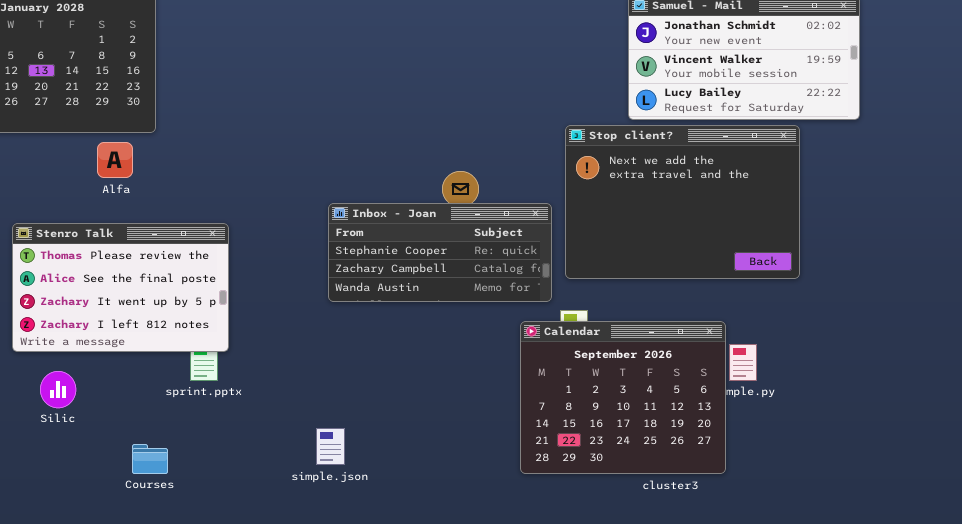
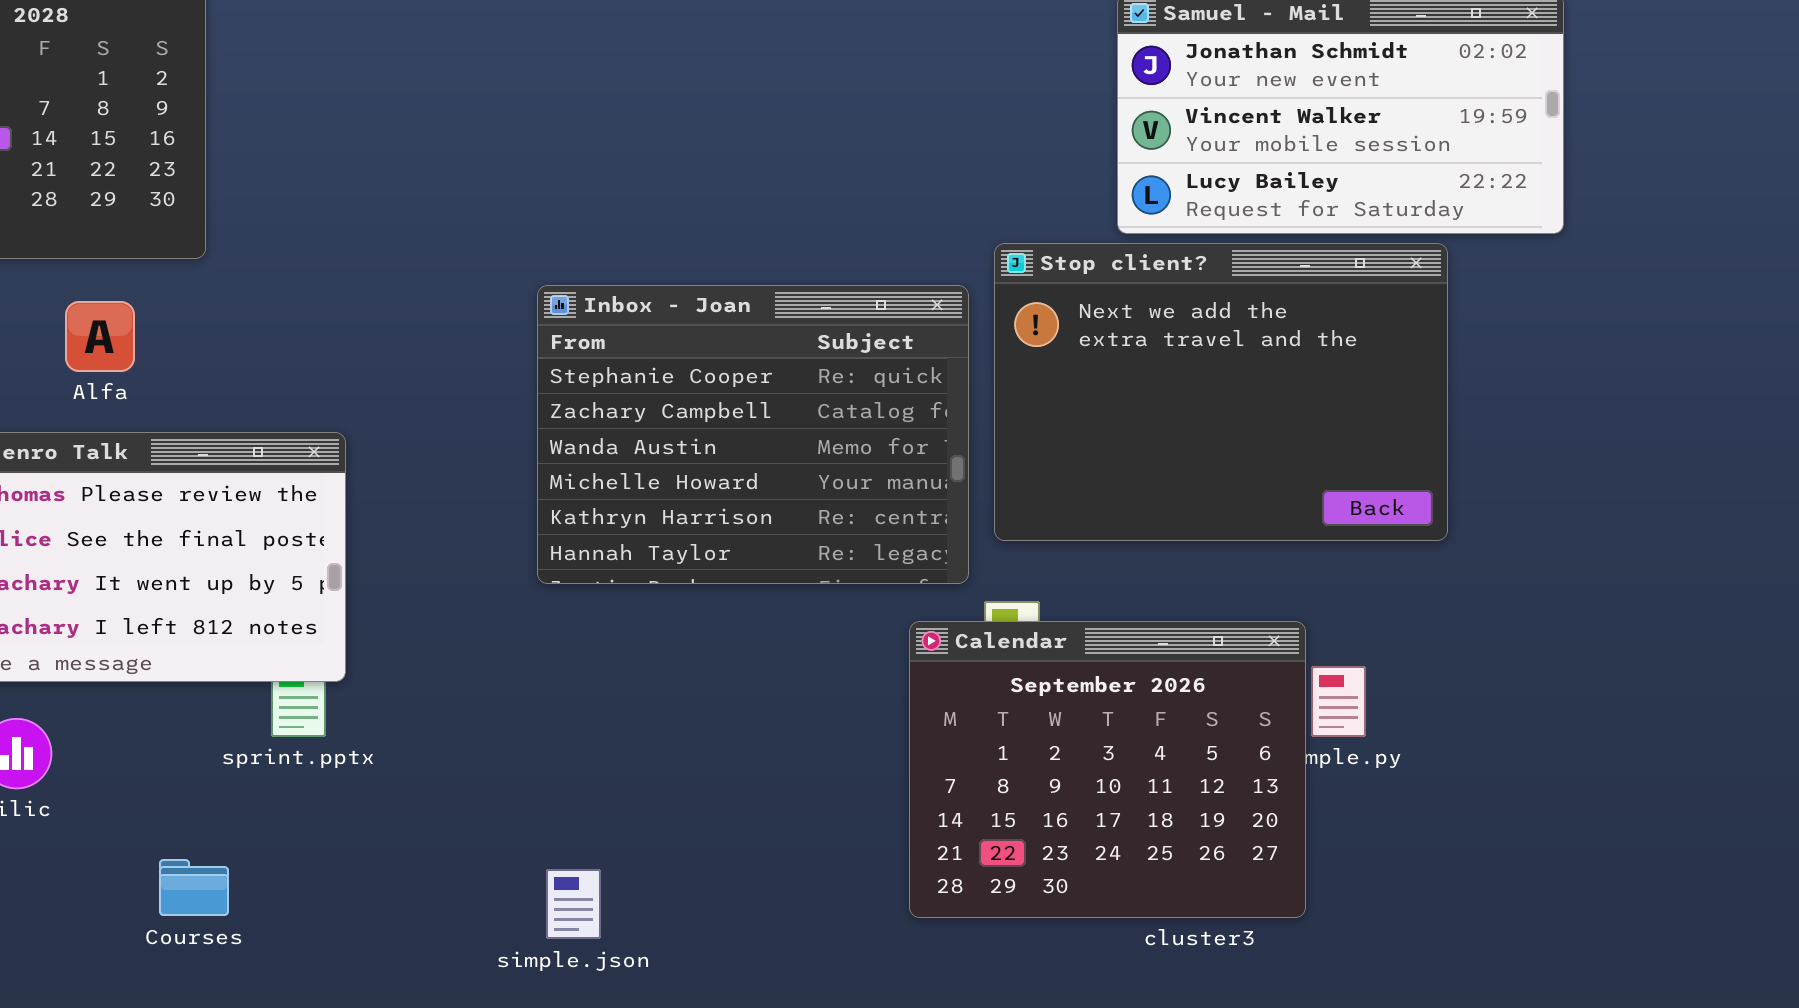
Alfa: [97,142,133,178] -> [65,301,135,372], moved
Inbox - Joan: [328,203,552,302] -> [537,285,969,584], resized
simple.json: [316,428,345,465] -> [546,869,601,939], moved

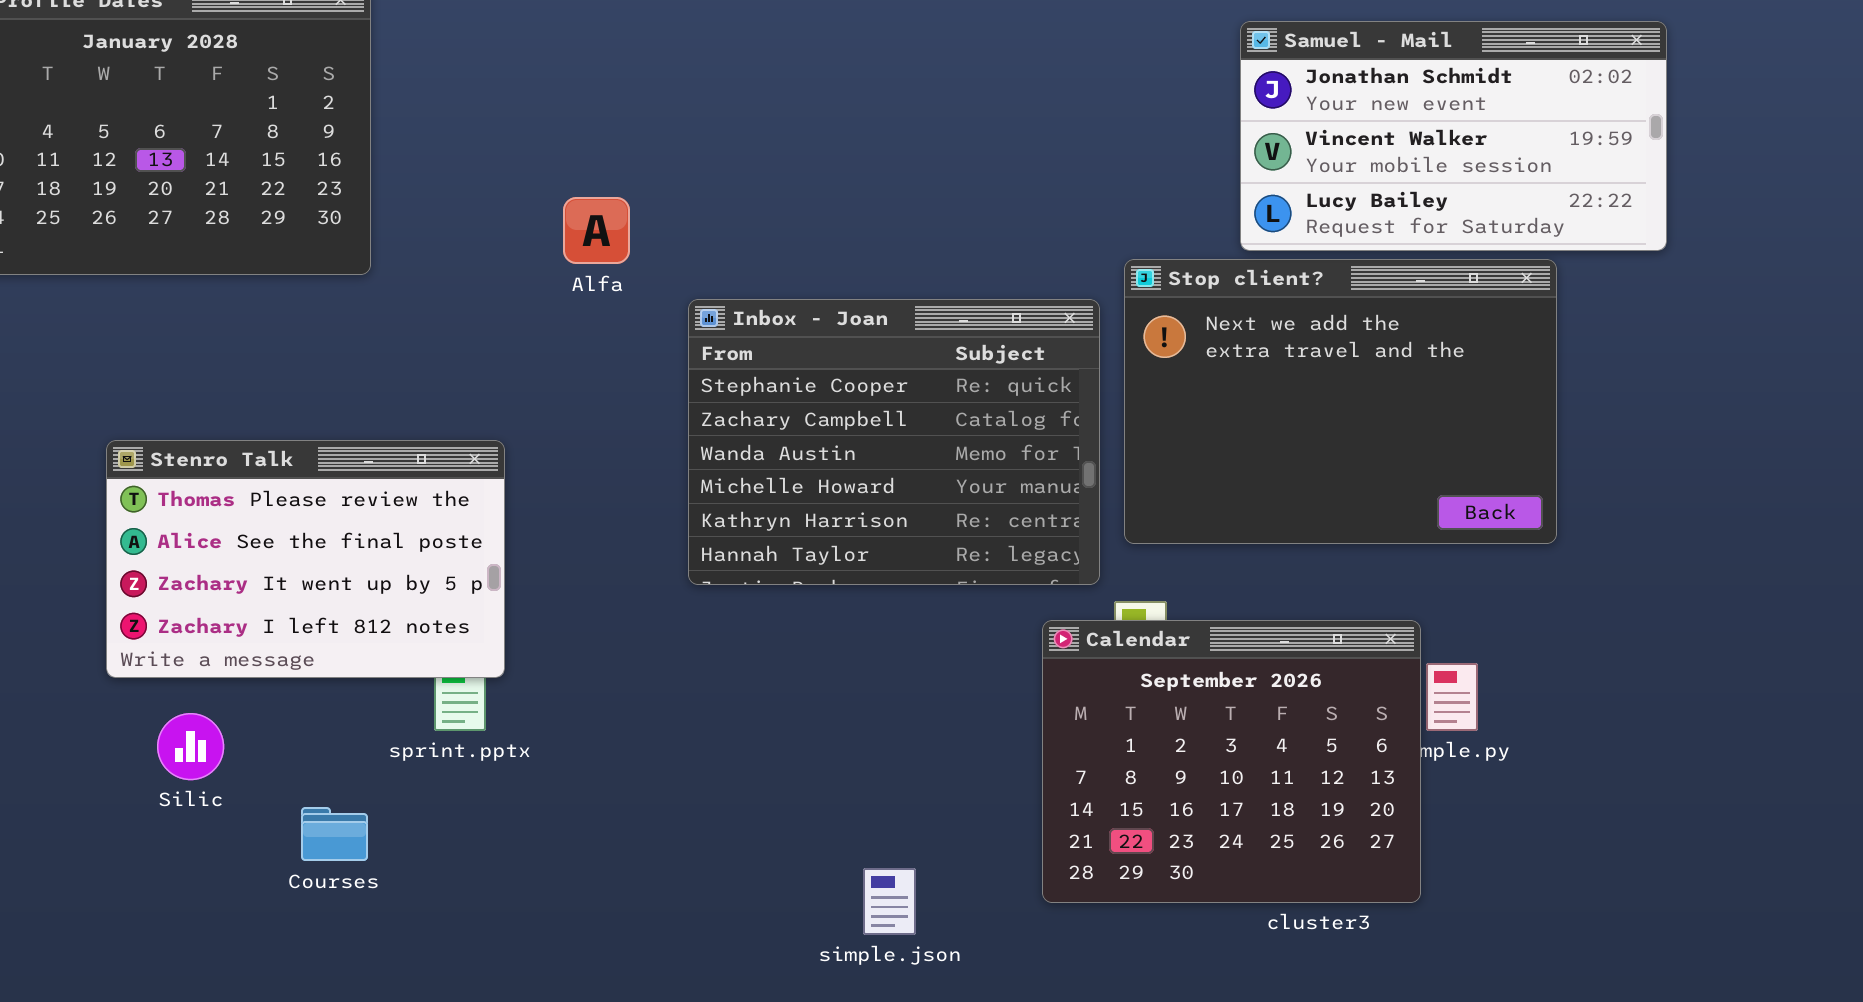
Alfa: [65,301,135,372] -> [563,197,630,264], moved
Courses: [159,859,229,916] -> [301,807,368,861], moved
simple.json: [546,869,601,939] -> [863,868,916,935], moved

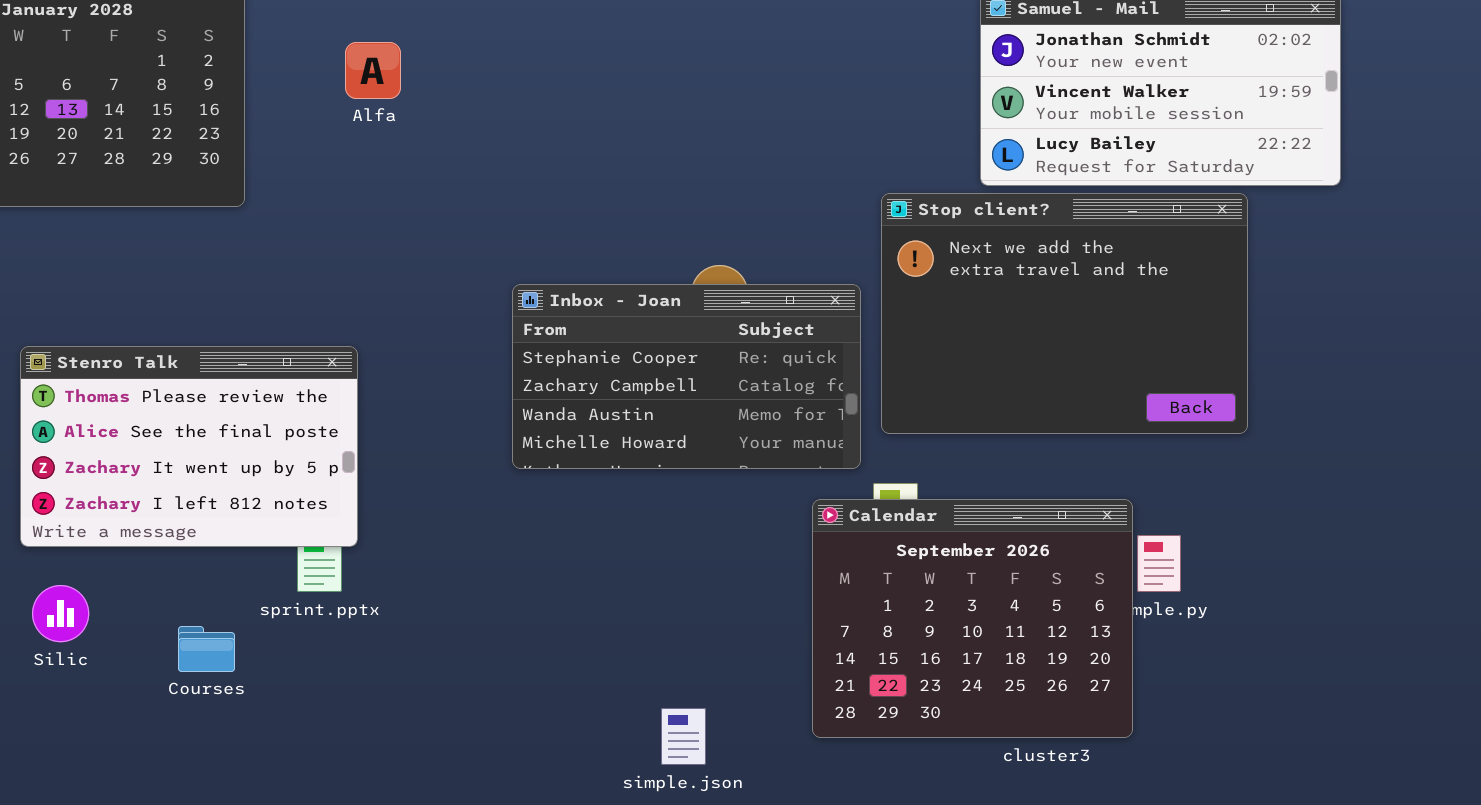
Alfa: [563,197,630,264] -> [345,42,401,99], moved
Inbox - Joan: [688,299,1100,585] -> [512,284,861,469], resized
Silic: [157,713,224,780] -> [32,585,89,642], moved
Courses: [301,807,368,861] -> [178,626,235,672], moved

